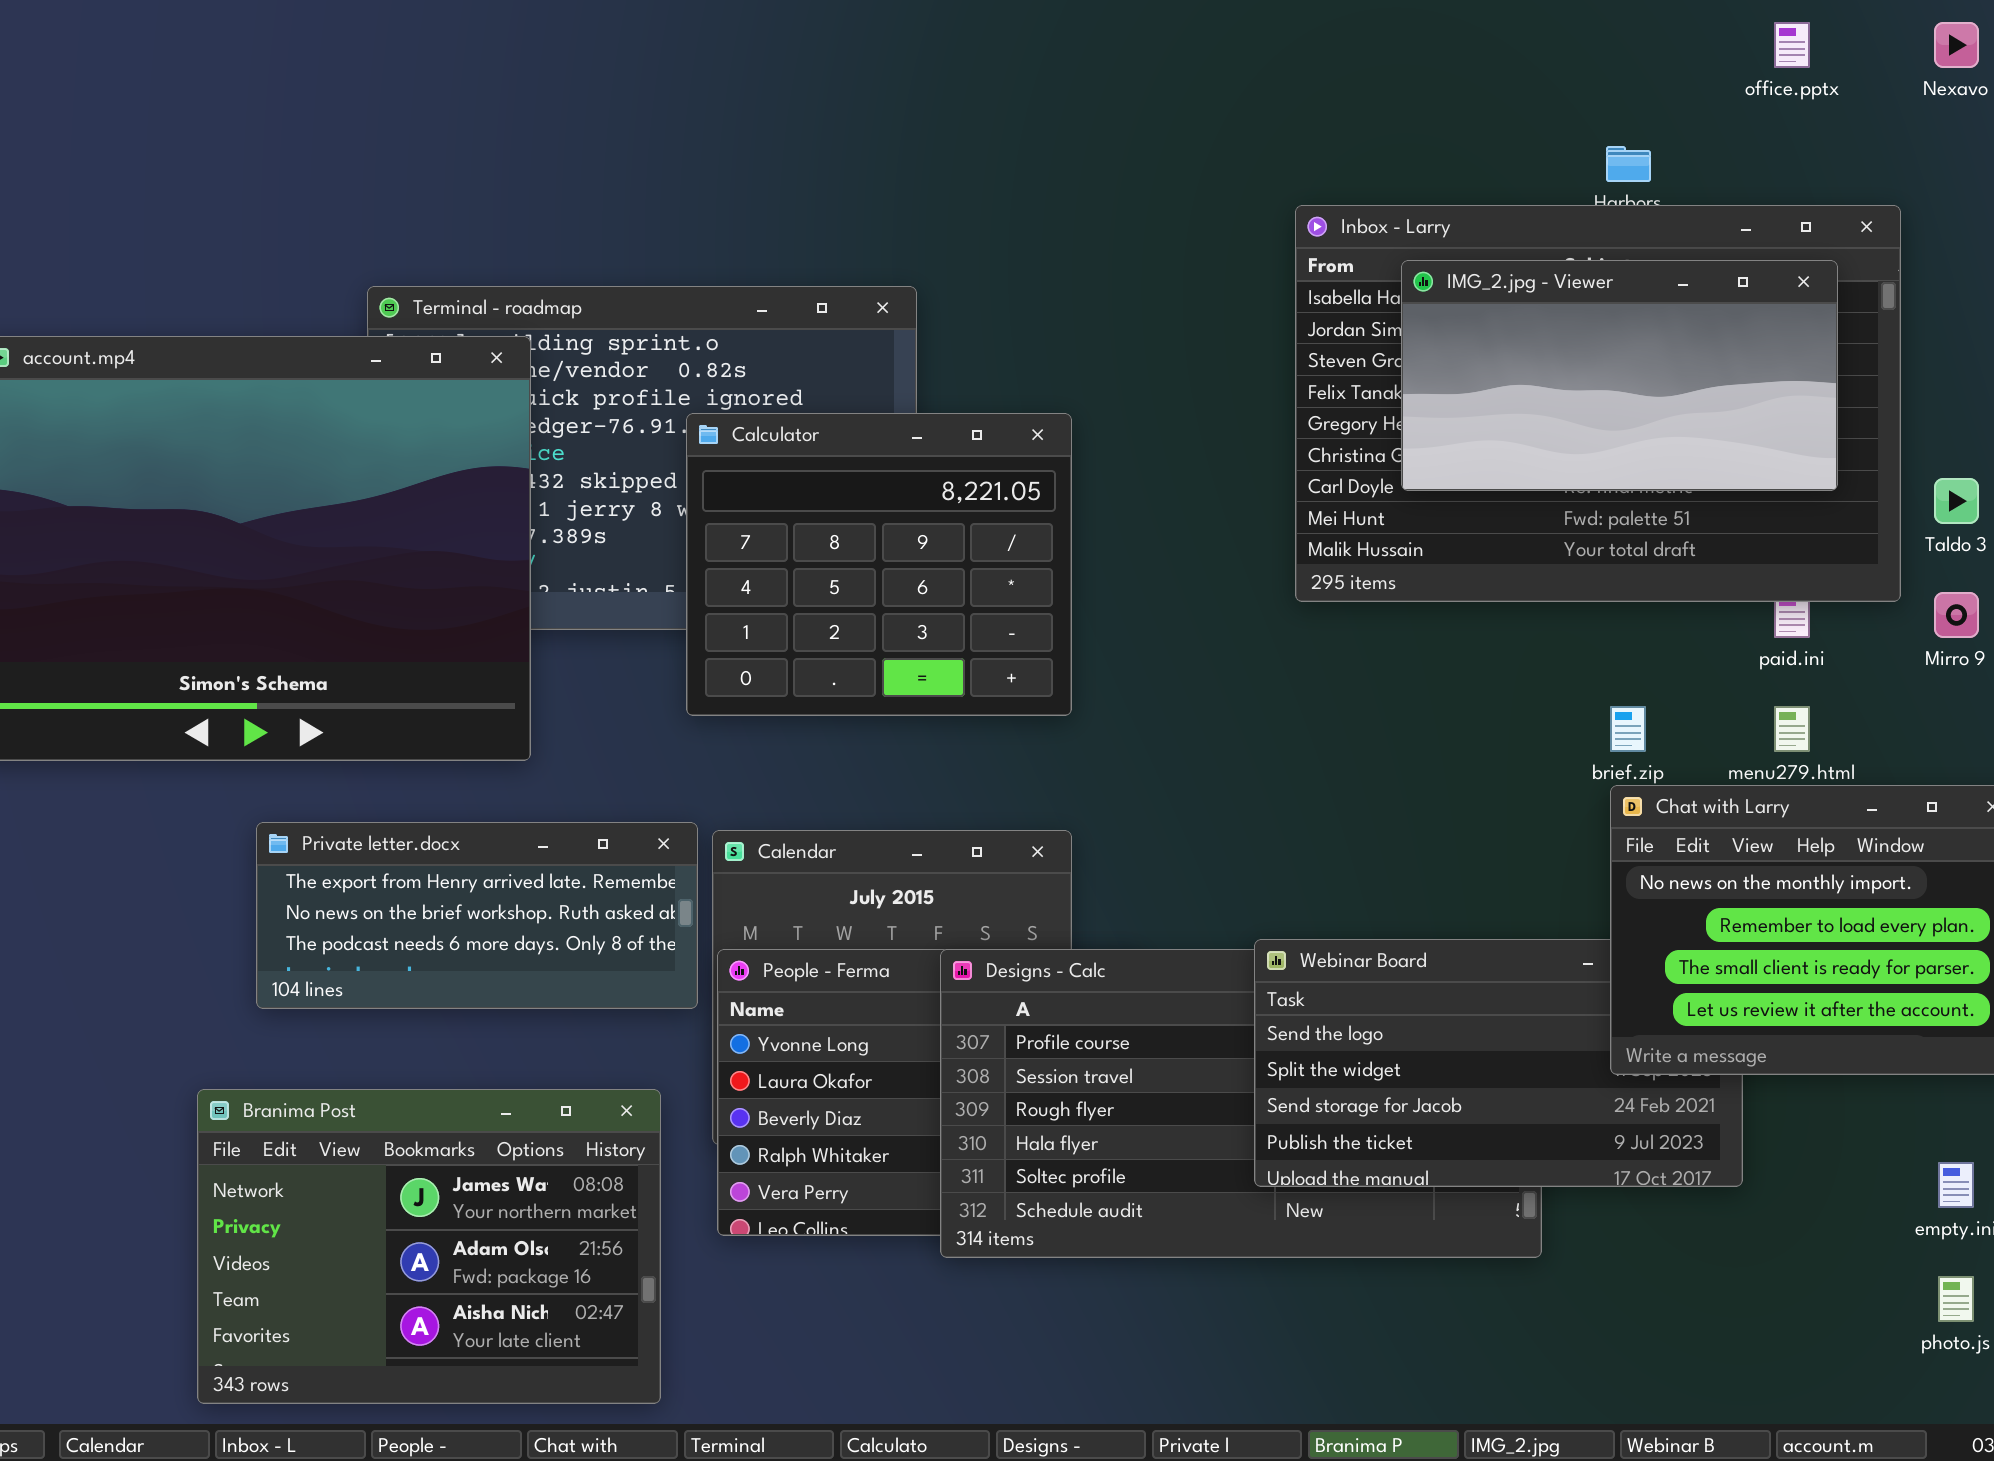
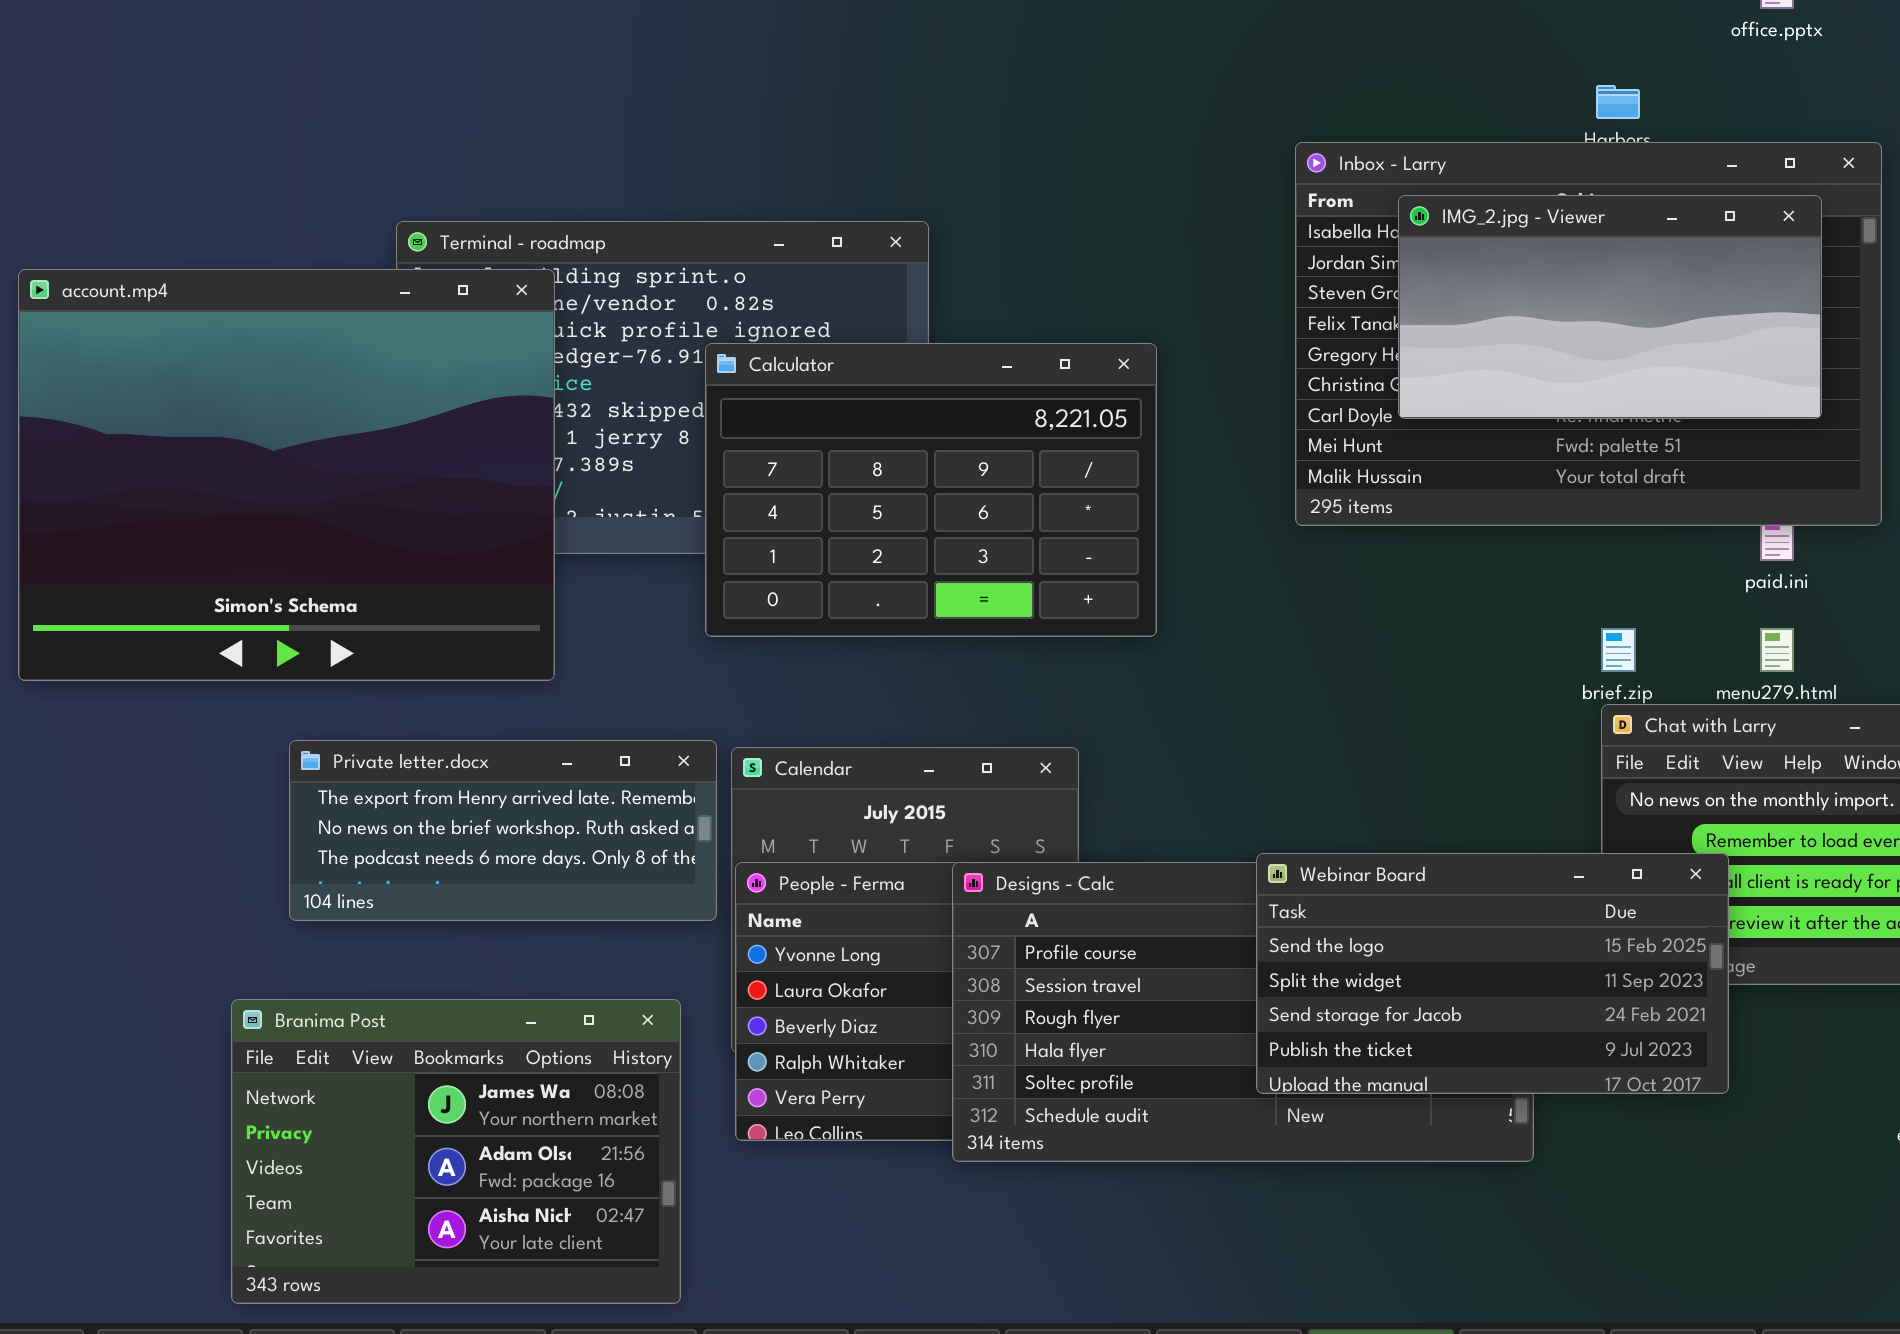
Calculator: [686,413,1072,716] -> [705,343,1157,637], resized
Webinar Board: [1254,939,1743,1187] -> [1256,853,1729,1094], raised

